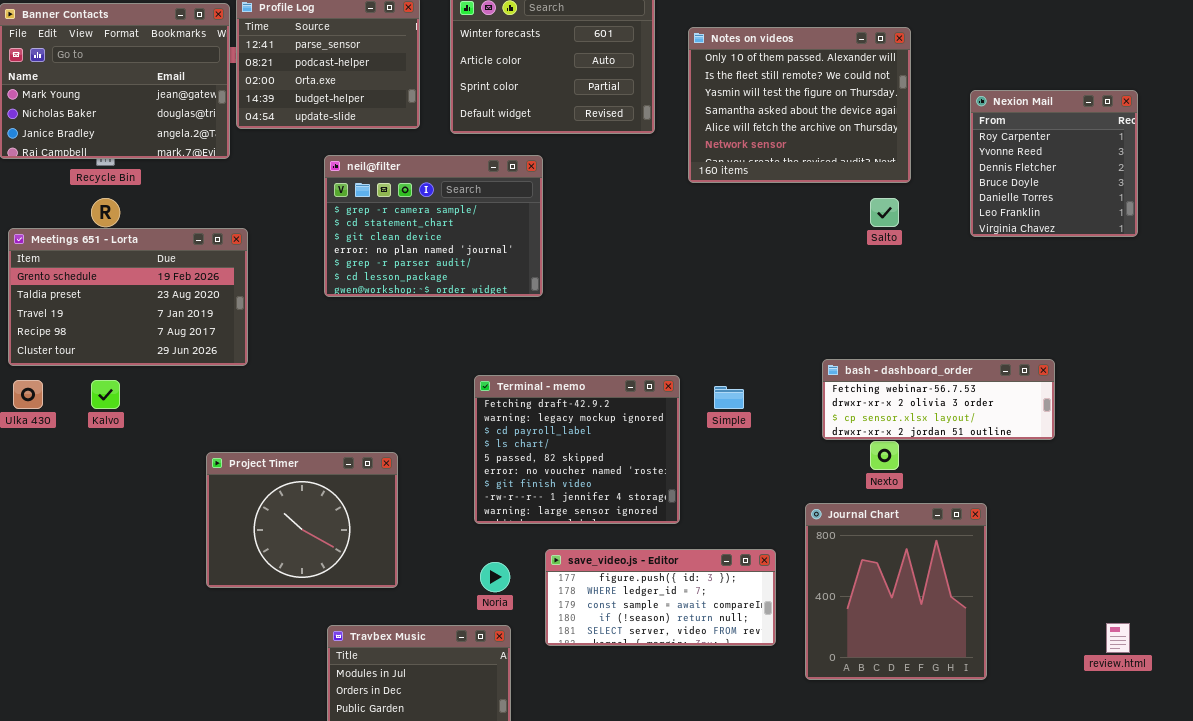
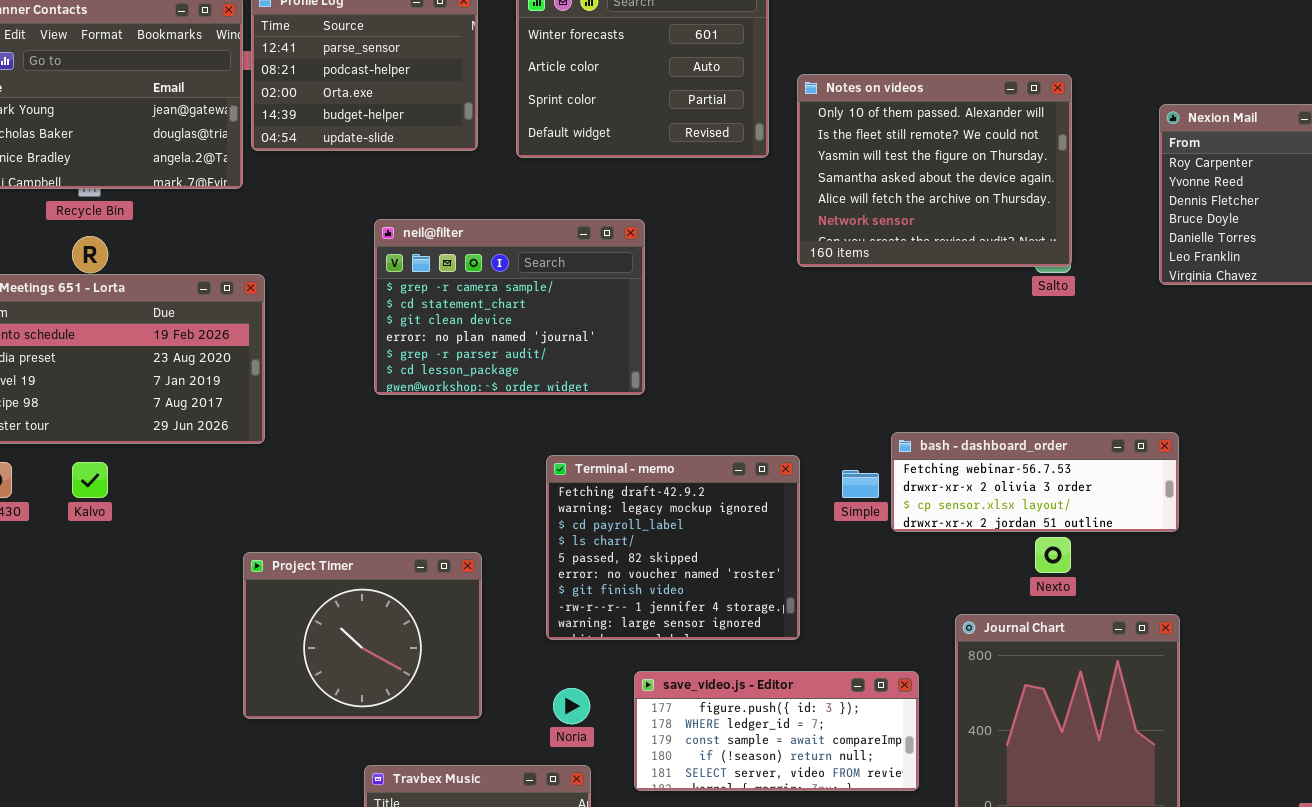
Notes on videos: [688,27,911,183] -> [797,74,1072,267], moved
neil@filter: [324,155,543,297] -> [374,219,645,395], moved
bash - dashboard_order: [822,359,1055,440] -> [891,432,1179,532], moved
Project Timer: [206,452,398,588] -> [243,552,482,719], moved

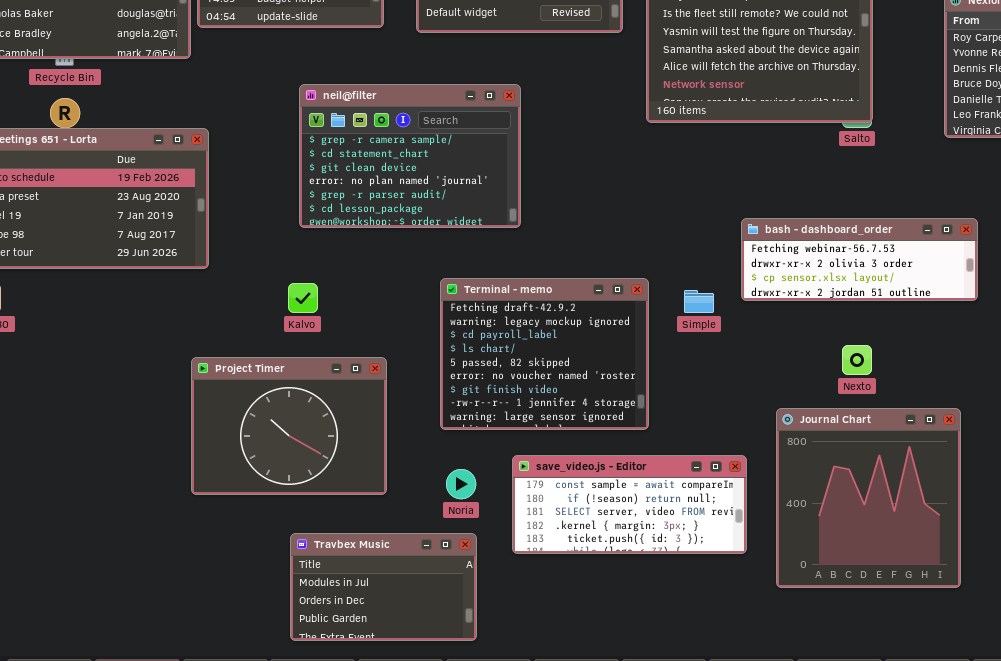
bash - dashboard_order: [891,432,1179,532] -> [741,218,978,301], moved
Kalvo: [72,462,108,498] -> [288,283,318,313], moved
save_video.js - Editor: [634,671,919,791] -> [512,455,747,554], scrolled down 2 rows

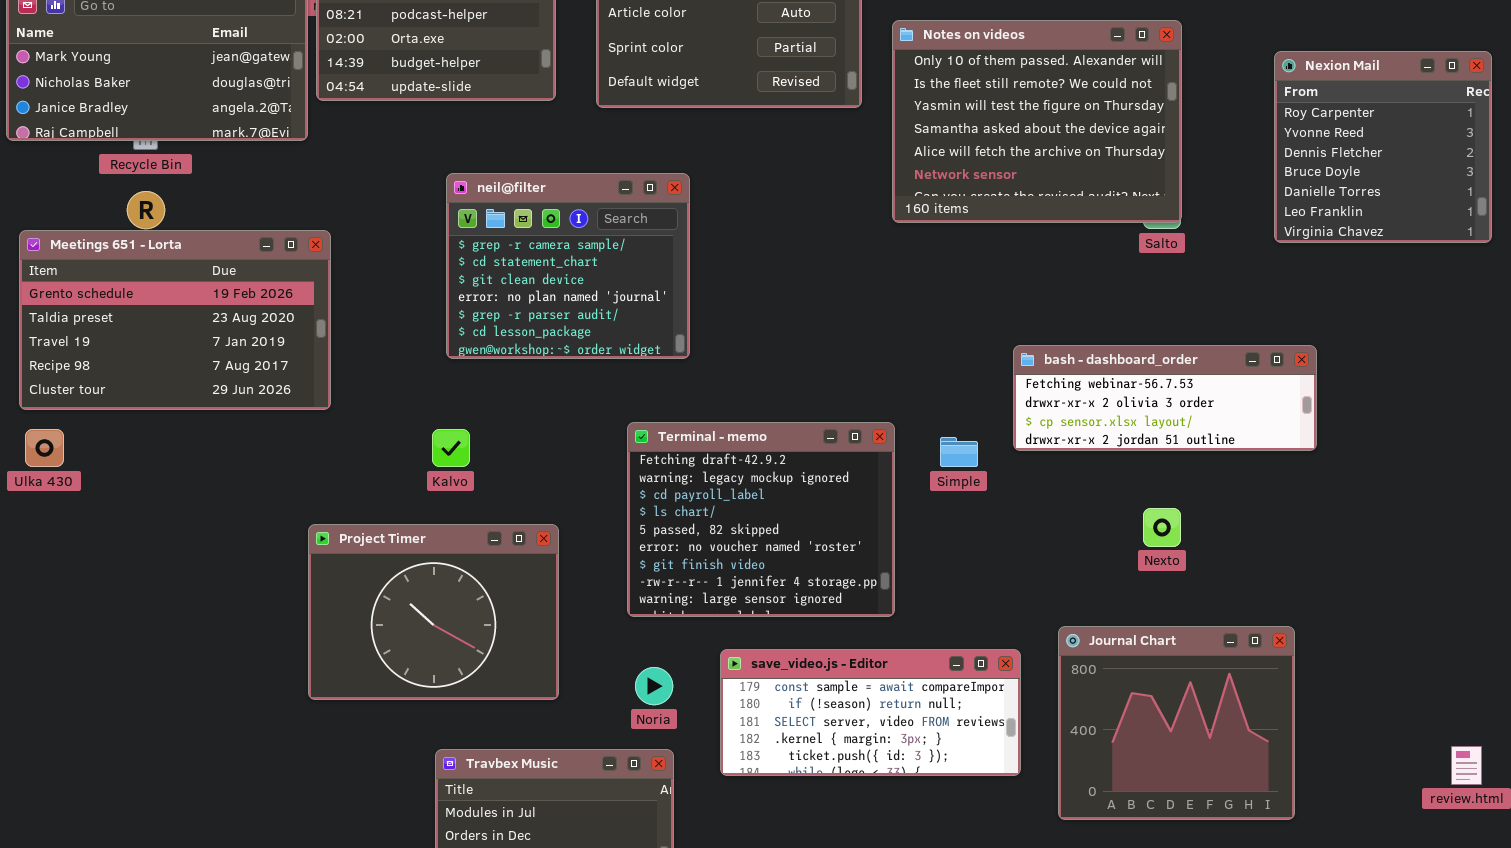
neil@filter: [299,84,521,228] -> [446,173,690,359], resized
Journal Chart: [776,408,961,588] -> [1058,626,1295,820], resized

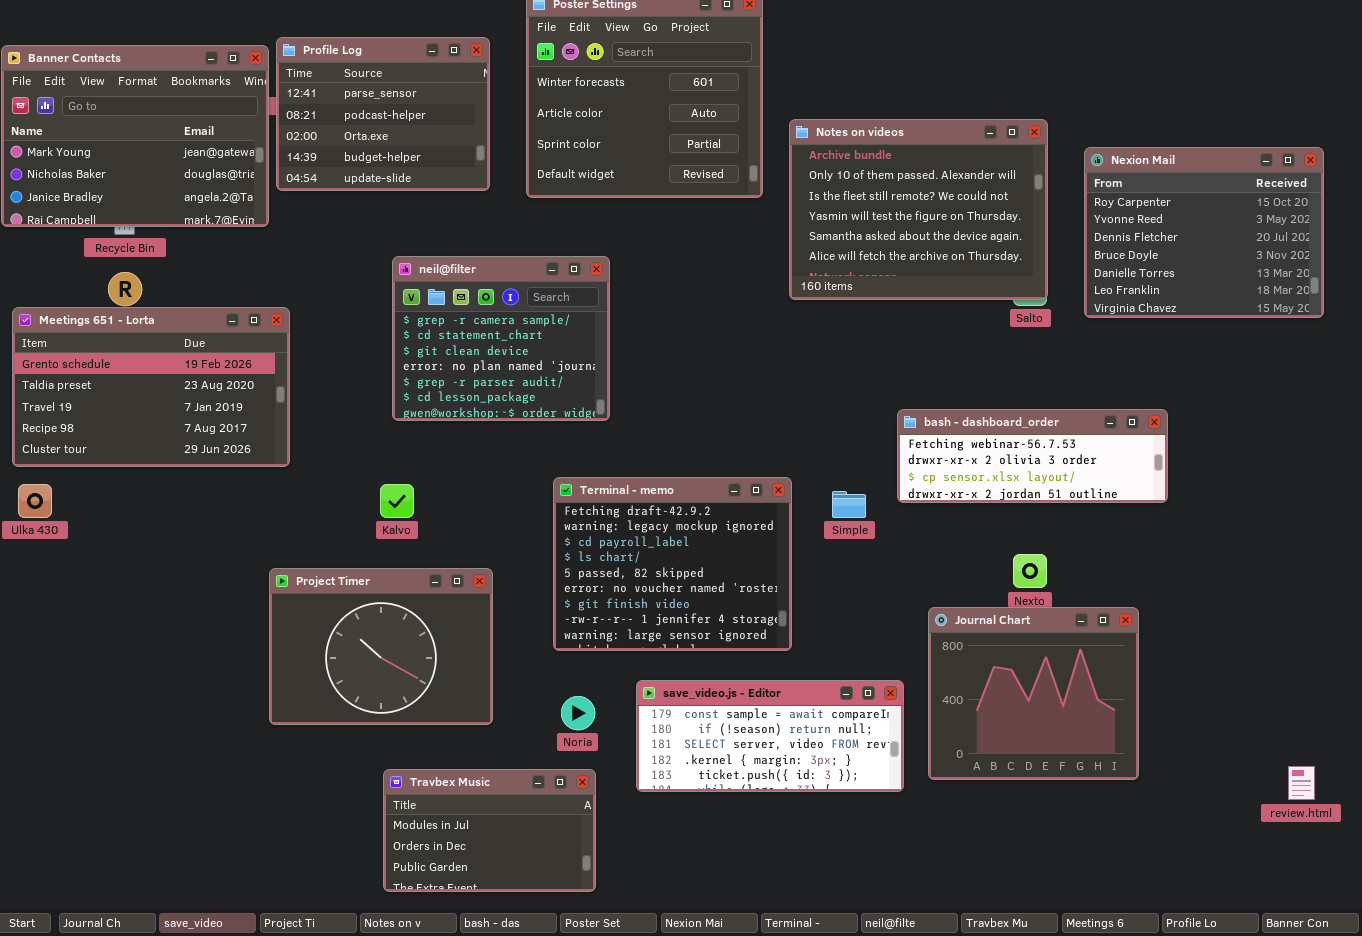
Notes on videos: [892,20,1182,223] -> [789,119,1048,300], scrolled up 1 row
Nexion Mail: [1274,51,1492,243] -> [1084,147,1324,318], resized
Journal Chart: [1058,626,1295,820] -> [928,607,1139,780], moved

